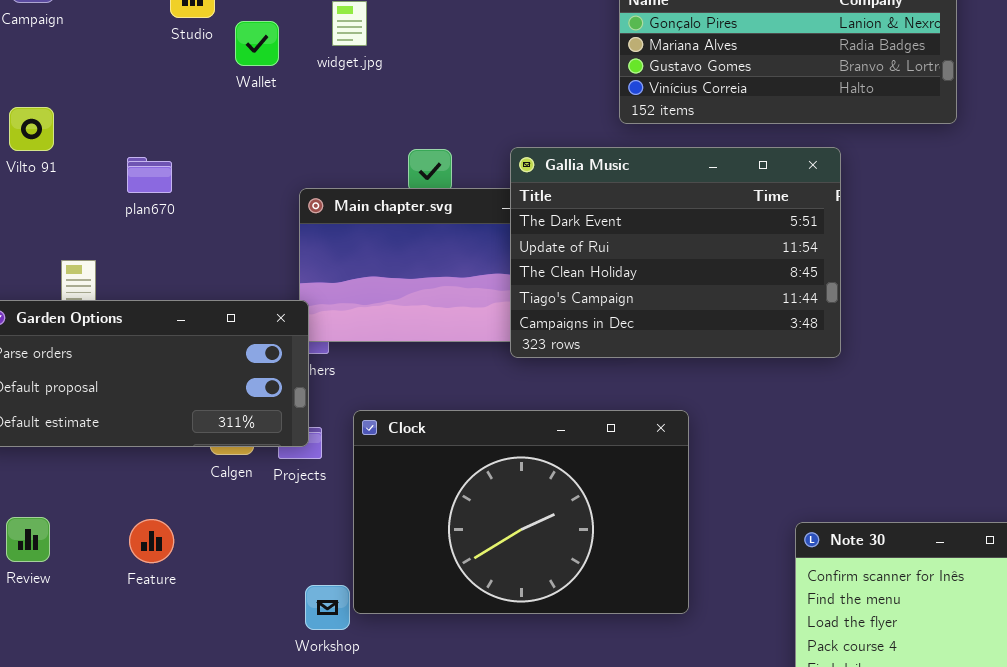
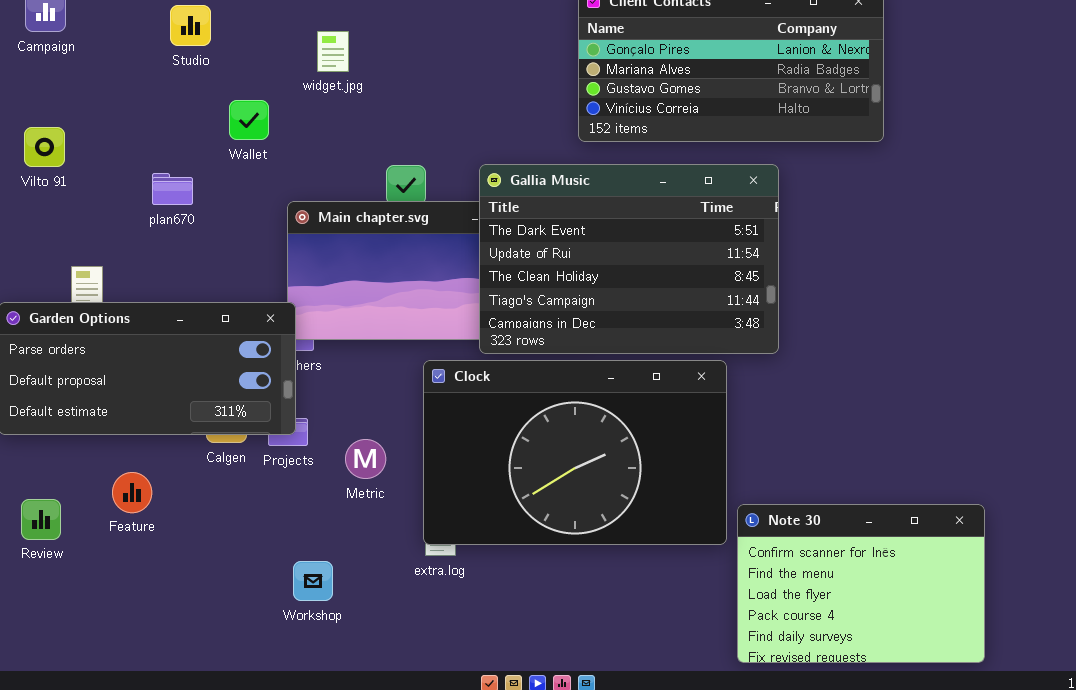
Wallet: [235,21,279,66] -> [229,100,269,140], moved
plan670: [127,157,172,193] -> [152,173,193,205], moved
Clock: [353,410,689,614] -> [423,360,727,545], moved
Feature: [129,519,174,563] -> [112,472,152,513], moved

